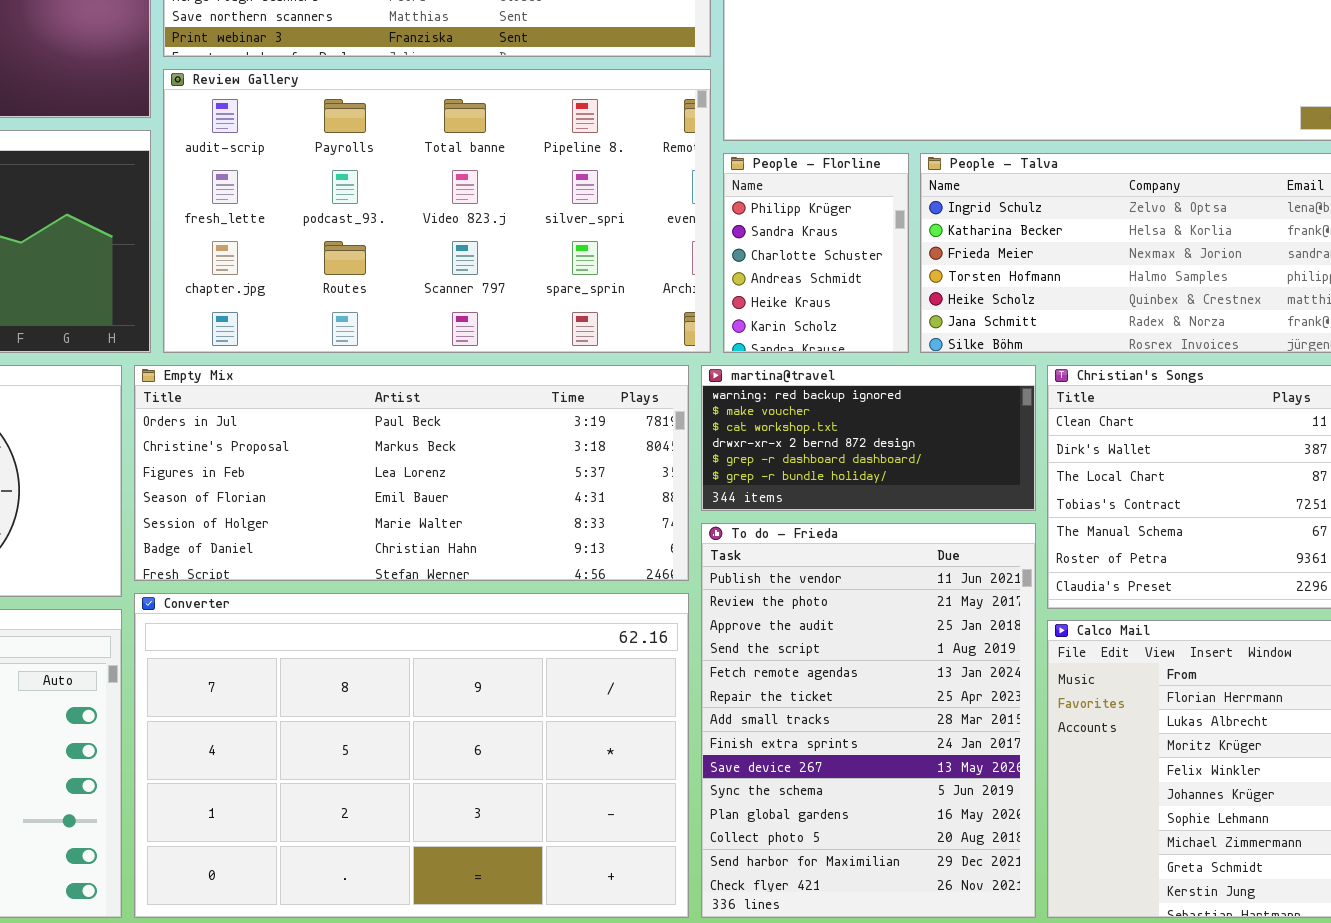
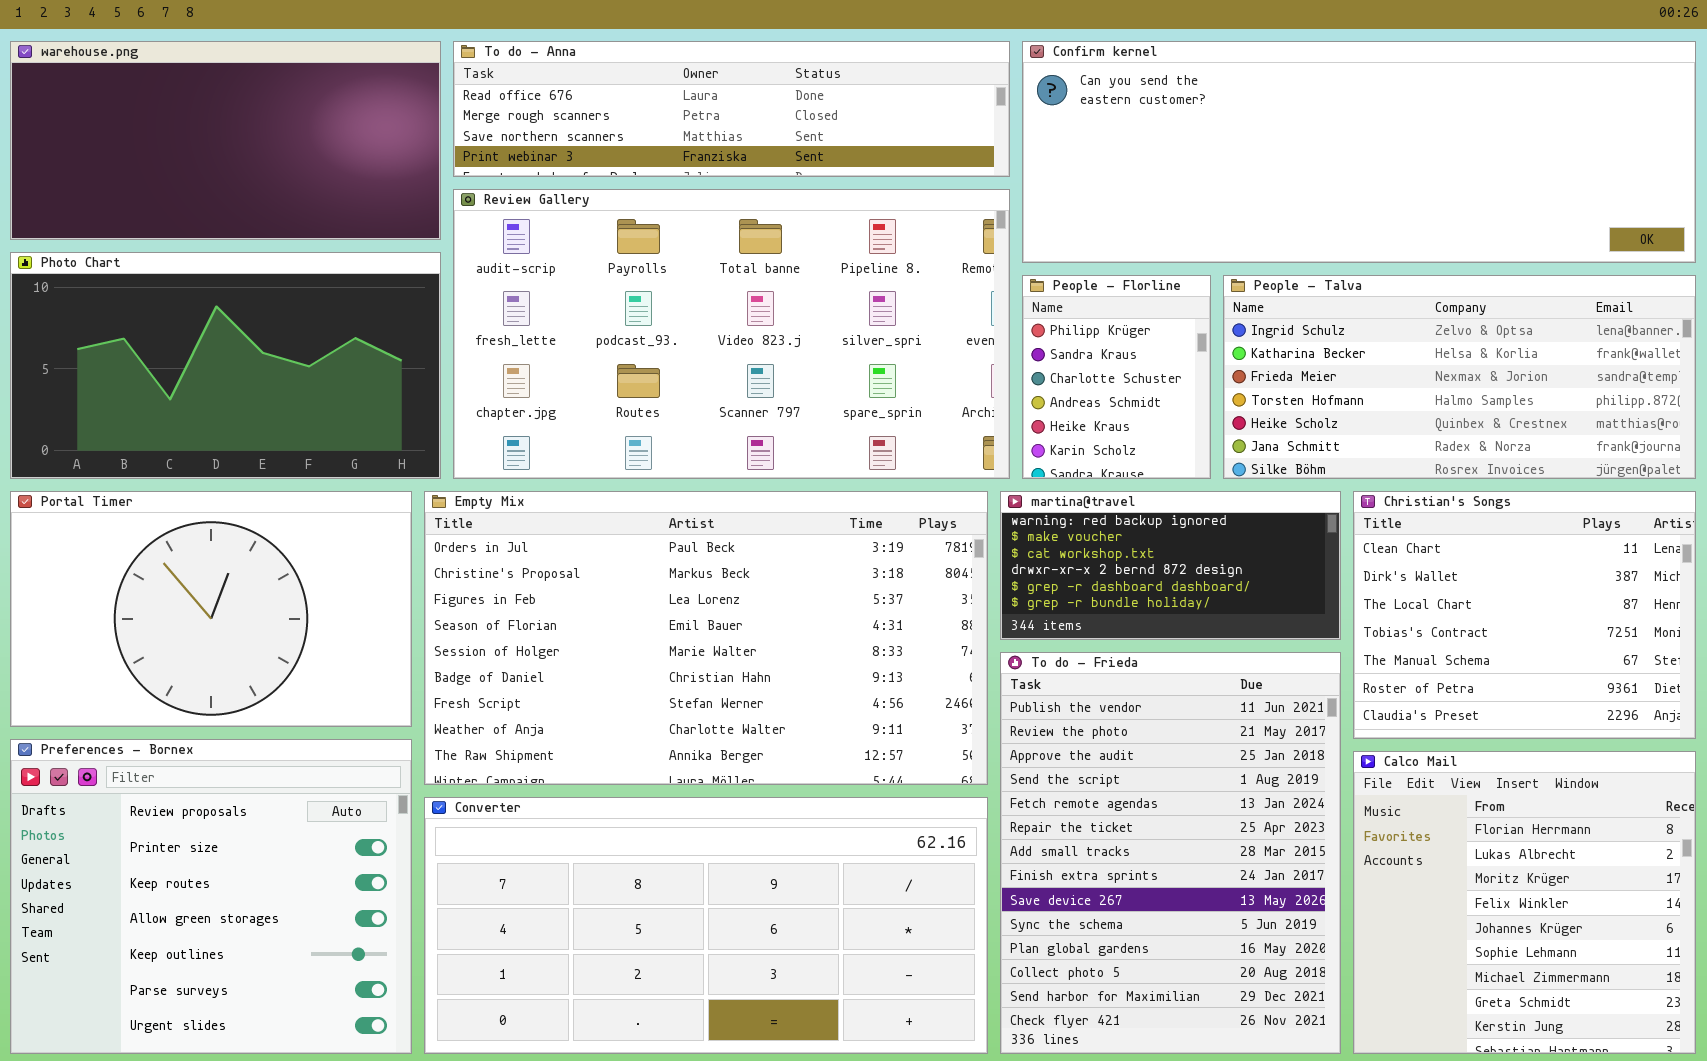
Empty Mix: [134,365,689,581] -> [424,491,988,785], resized
Converter: [134,593,689,918] -> [424,797,988,1054], resized

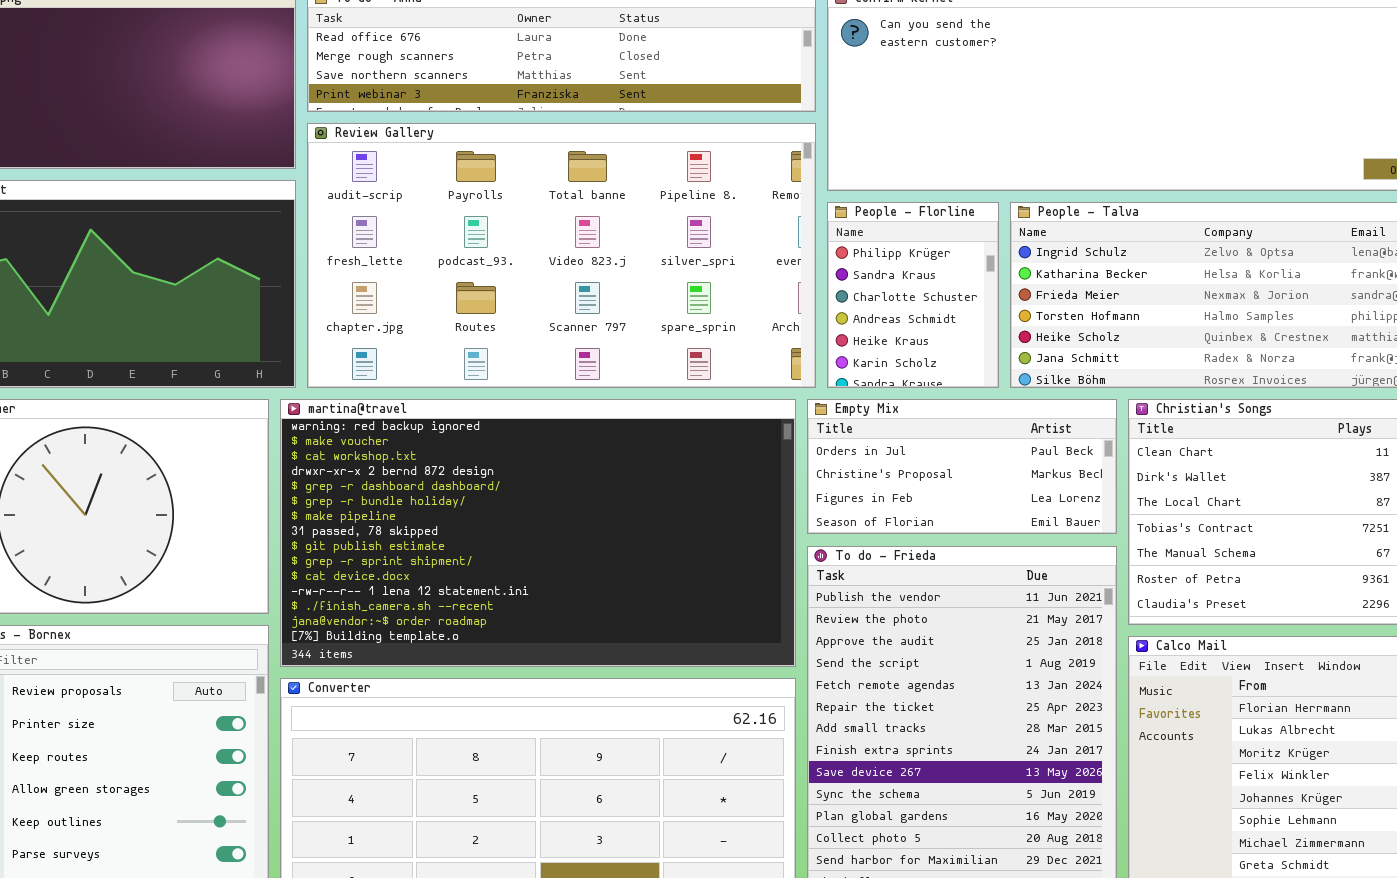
Empty Mix: [424,491,988,785] -> [807,399,1117,534], moved, resized
martina@travel: [1000,491,1341,640] -> [280,399,796,667], moved, resized

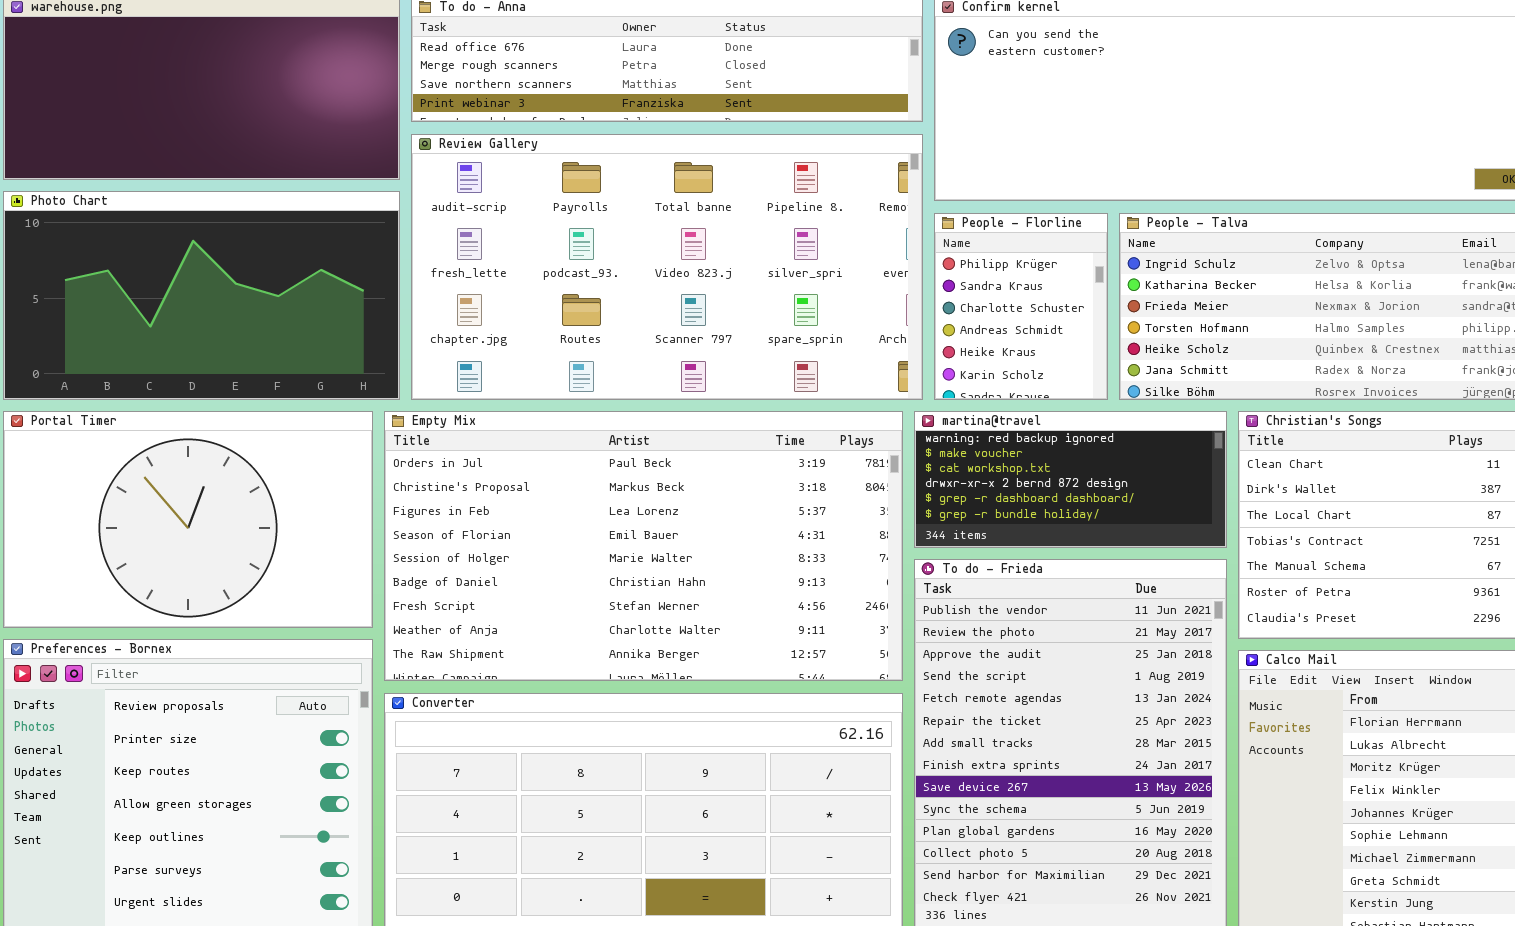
martina@travel: [280,399,796,667] -> [914,411,1227,548], moved, resized
Empty Mix: [807,399,1117,534] -> [384,411,903,681], moved, resized

